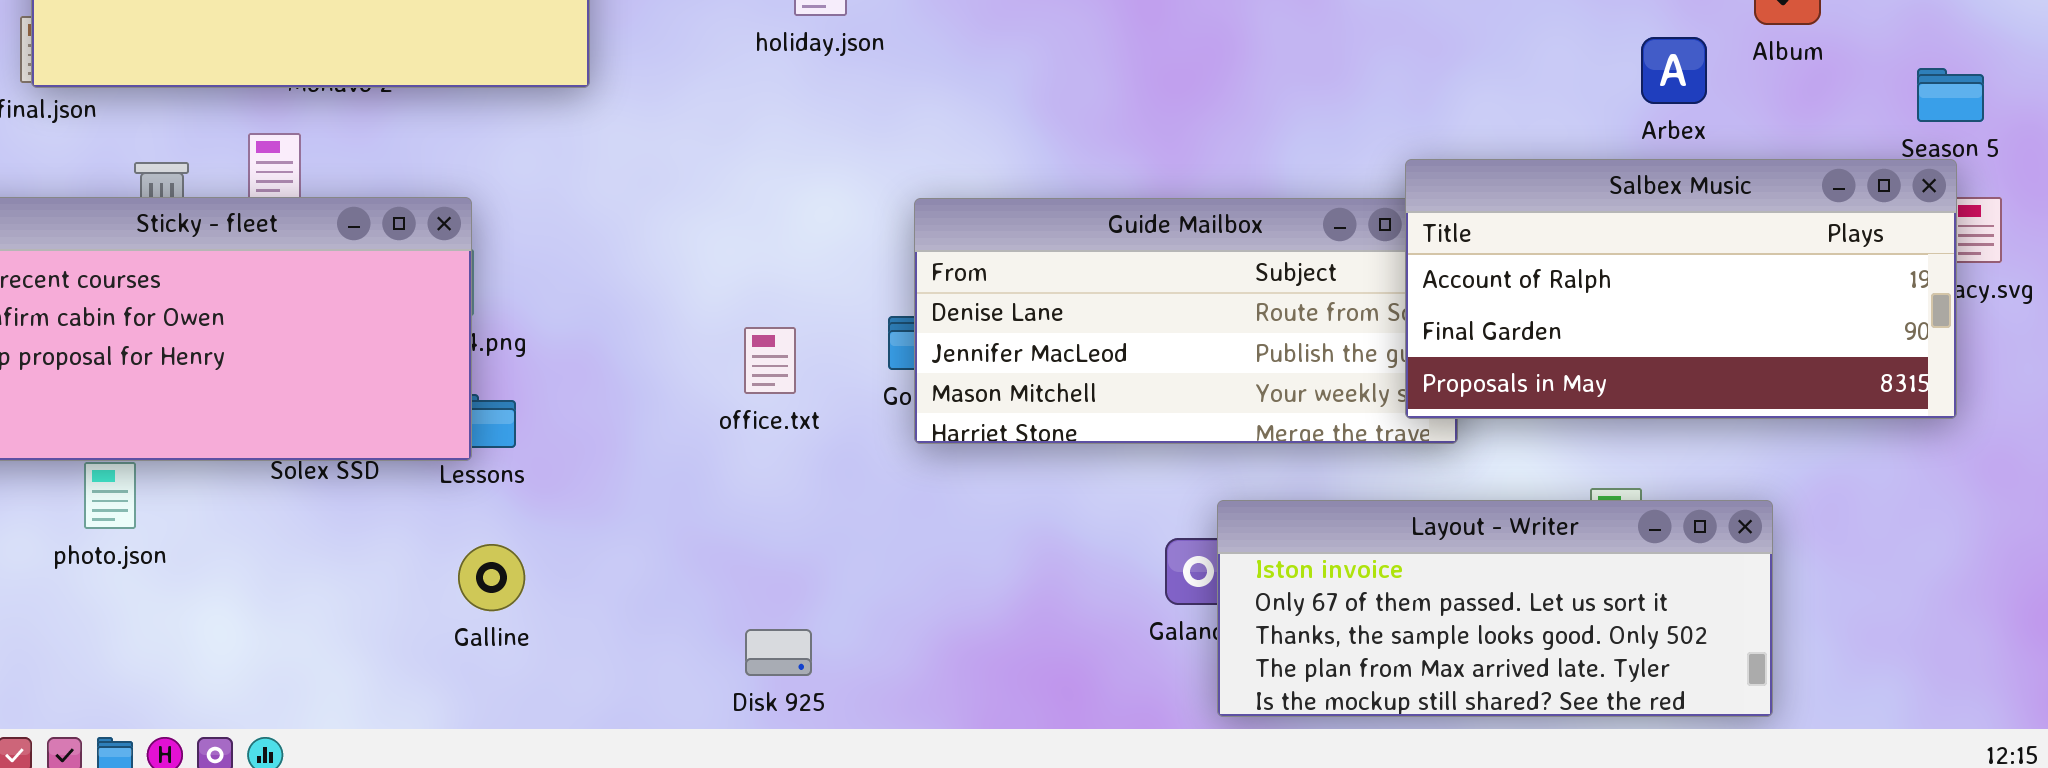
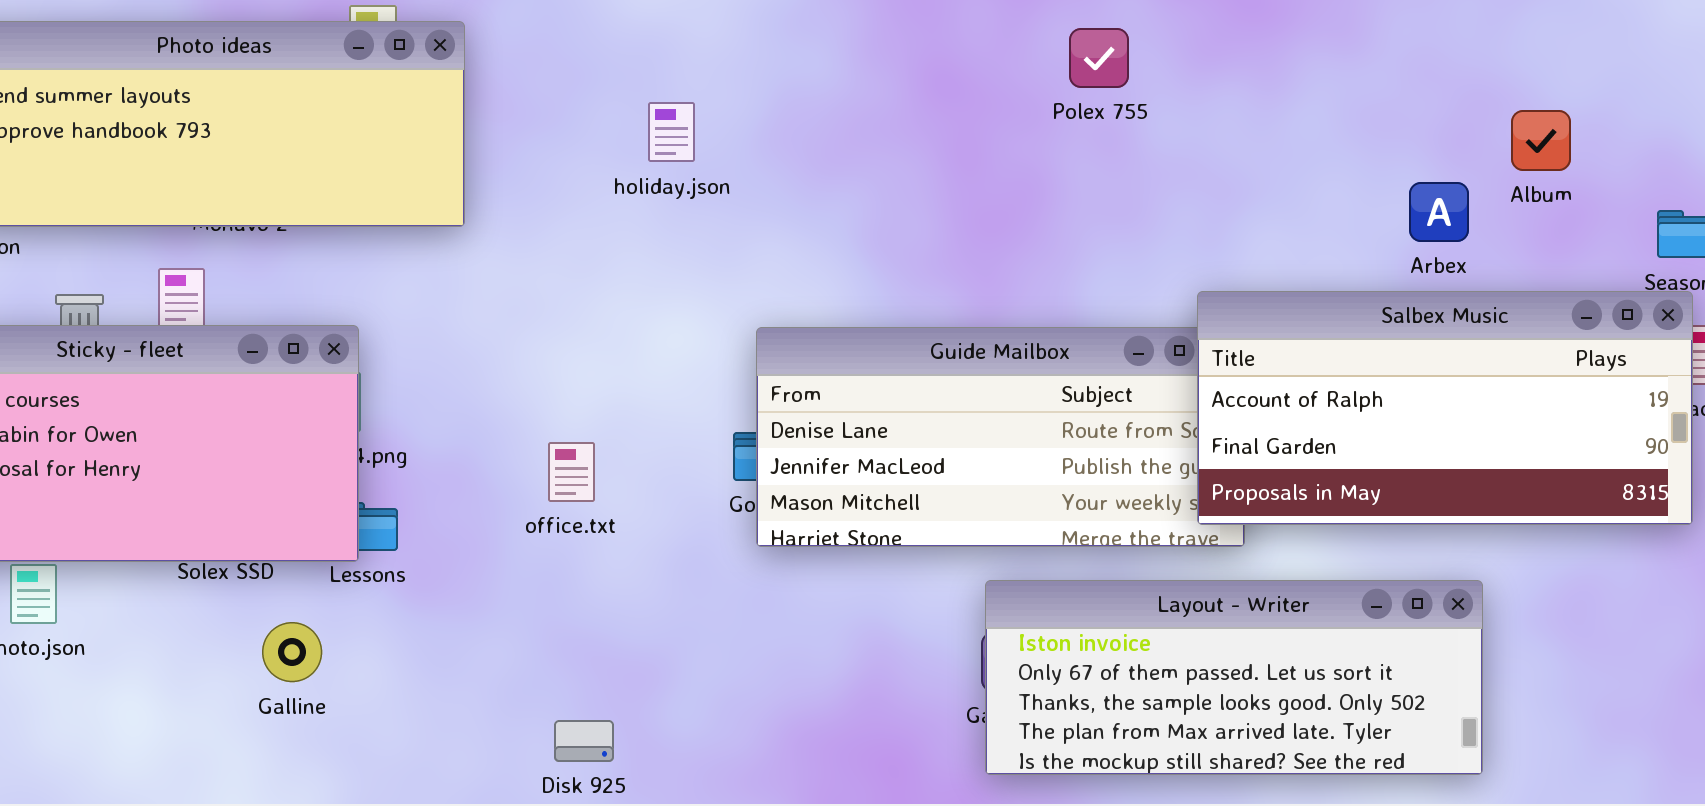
office.txt: [744,327,796,394] -> [548,442,595,502], moved
Layout - Writer: [1217,500,1773,717] -> [985,580,1483,775], moved
Galline: [458,544,525,611] -> [262,622,322,682], moved
Disk 925: [745,629,812,676] -> [554,720,614,762], moved

